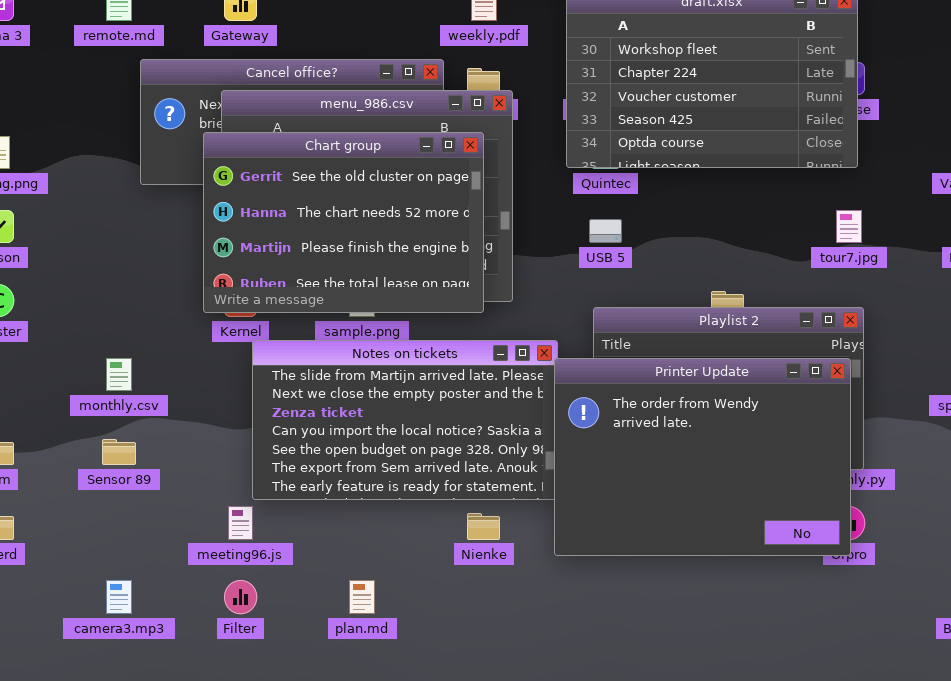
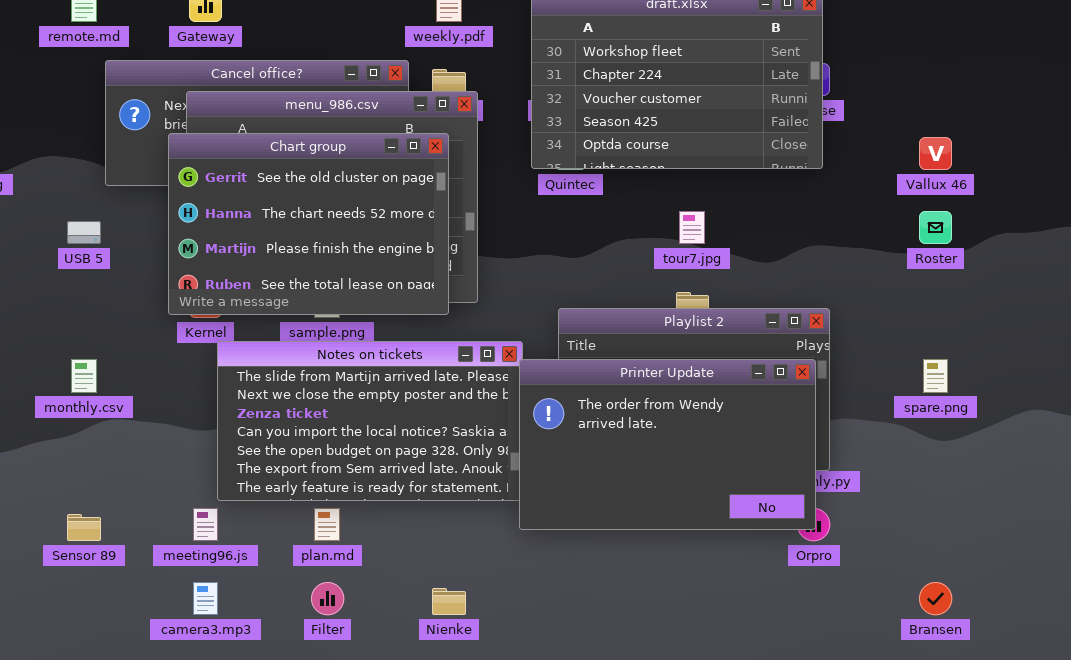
tour7.jpg: [836,210,862,243] -> [679,211,705,244], moved
USB 5: [589,219,622,243] -> [67,221,101,244], moved
Printer Update: [554,358,851,556] -> [519,359,816,530], resized
Sensor 89: [102,439,136,465] -> [67,514,101,541], moved
Nienke: [467,513,500,540] -> [432,588,466,615], moved
camera3.mp3: [106,580,132,614] -> [193,582,218,615], moved
Filter: [224,580,257,614] -> [311,582,344,615], moved
plan.md: [349,580,375,614] -> [314,508,340,541], moved

